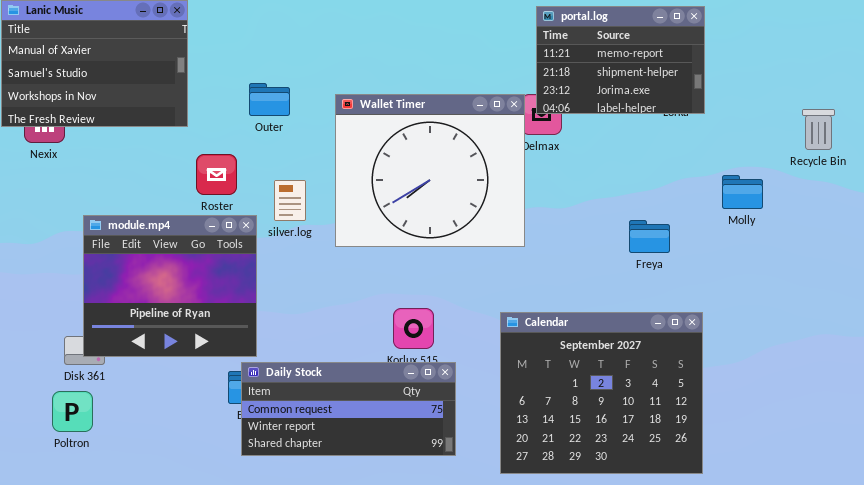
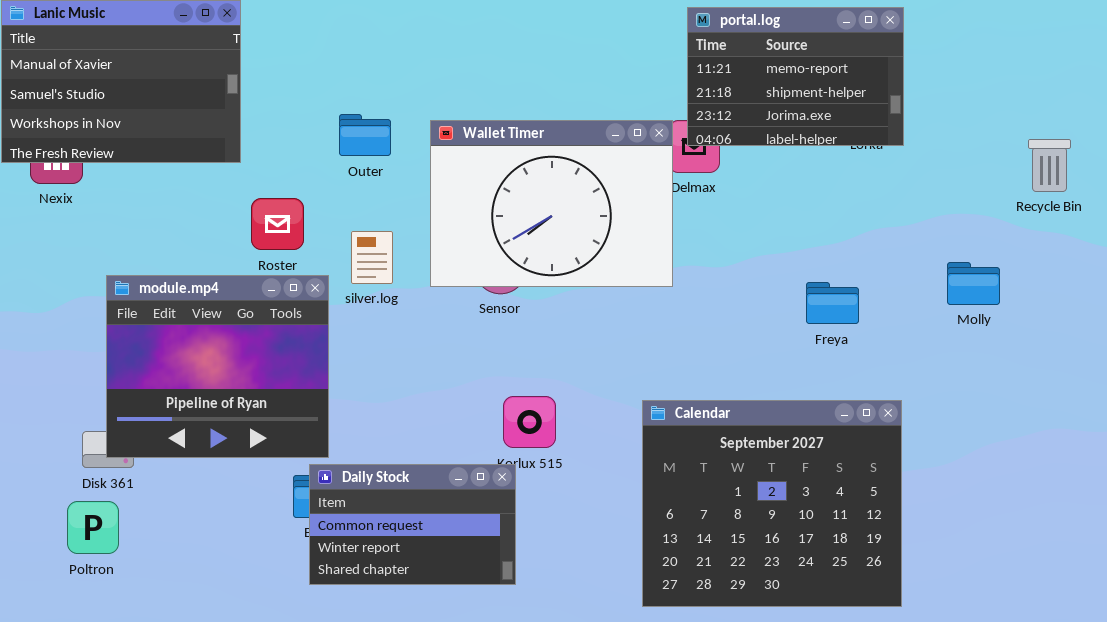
Outer: [249,83,290,116] -> [339,114,391,156], moved
Wallet Timer: [335,94,525,247] -> [430,120,673,287], resized
Molly: [722,175,763,209] -> [947,262,1000,305], moved
Daily Stock: [241,362,456,456] -> [309,464,516,585], resized

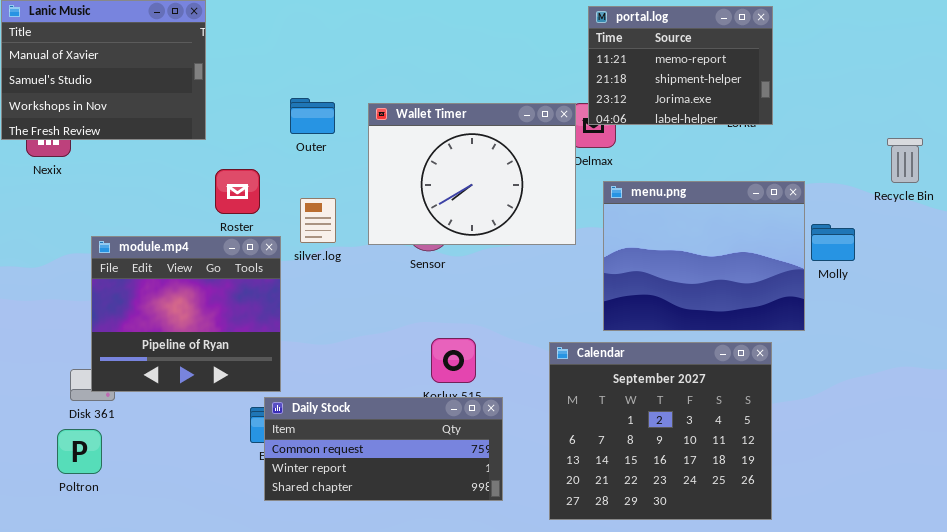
Recycle Bin: [1028,139,1071,192] -> [887,138,923,183], moved
menu.png: none -> [603,181,805,331], opened
Daily Stock: [309,464,516,585] -> [264,397,503,501], resized

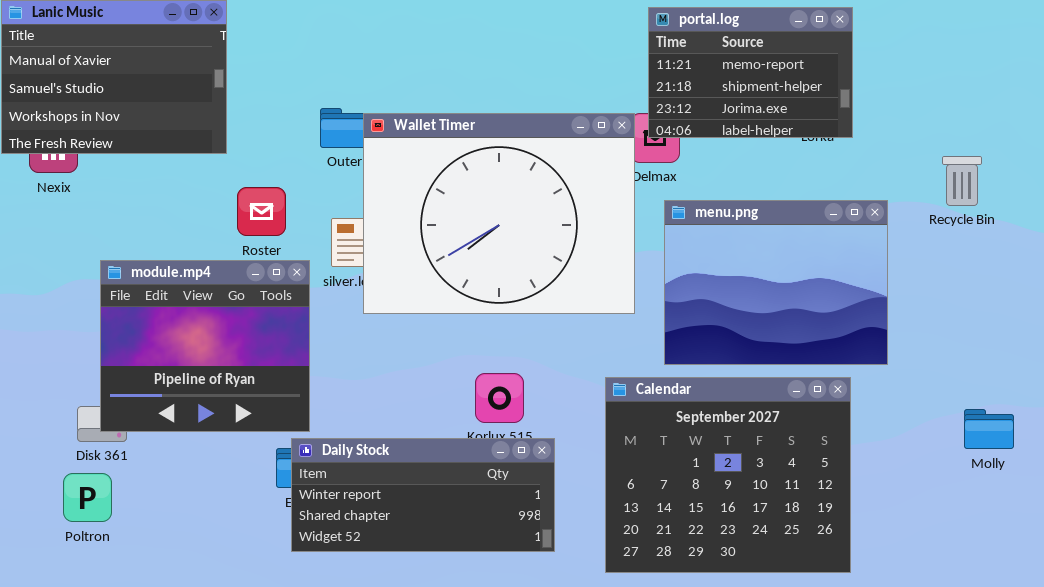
Wallet Timer: [368,103,576,245] -> [363,113,635,314], resized
Recycle Bin: [887,138,923,183] -> [942,156,982,206], moved
Molly: [811,224,855,261] -> [964,409,1014,449], moved
Daily Stock: [264,397,503,501] -> [291,438,555,552], scrolled down 1 row

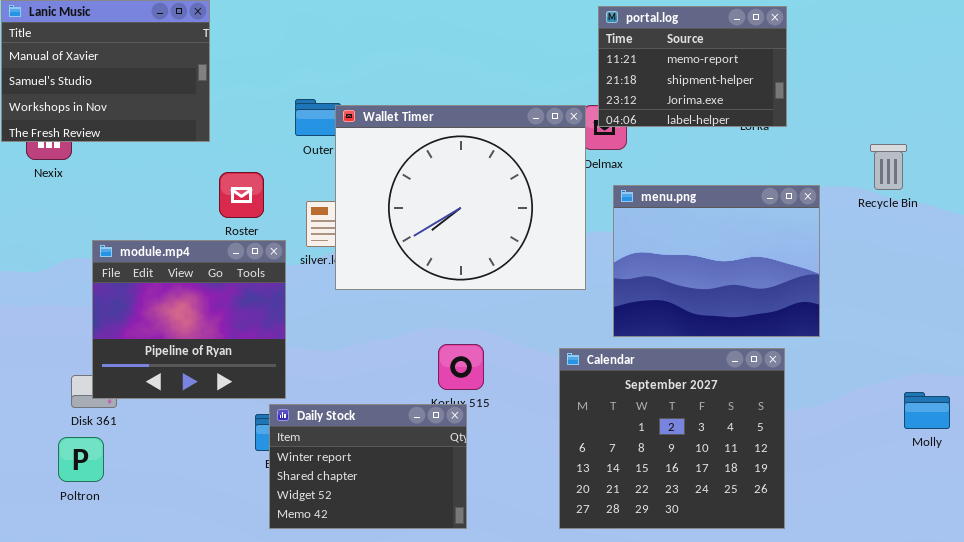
Molly: [964,409,1014,449] -> [904,392,950,429], moved
Daily Stock: [291,438,555,552] -> [269,404,467,529], resized

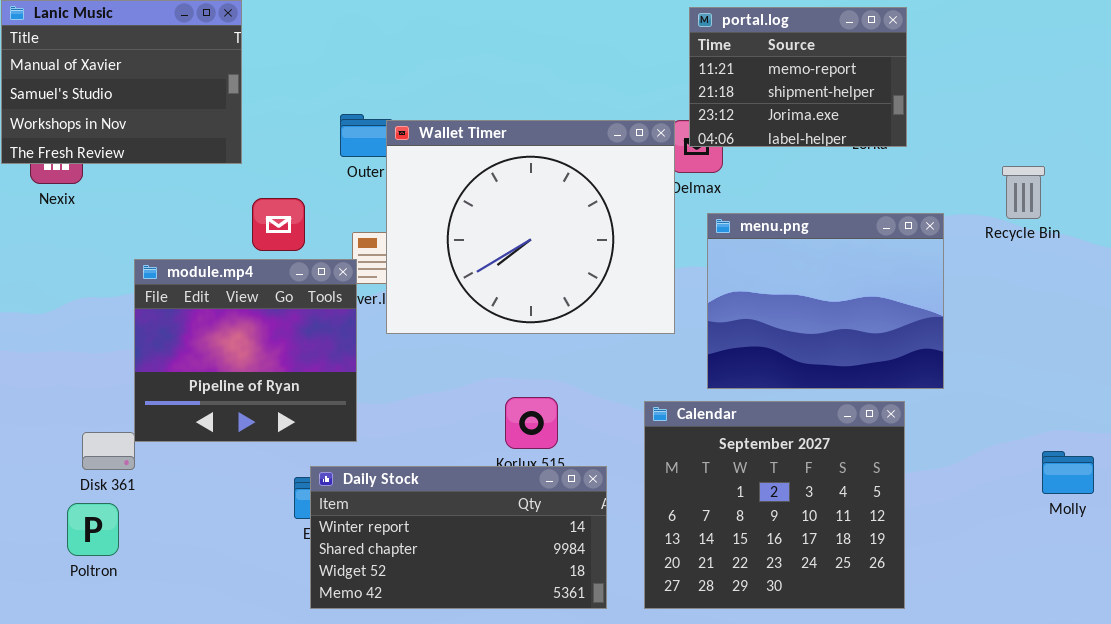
module.mp4: [92,240,286,399] -> [134,259,357,442], moved
Daily Stock: [269,404,467,529] -> [310,466,607,609], resized

